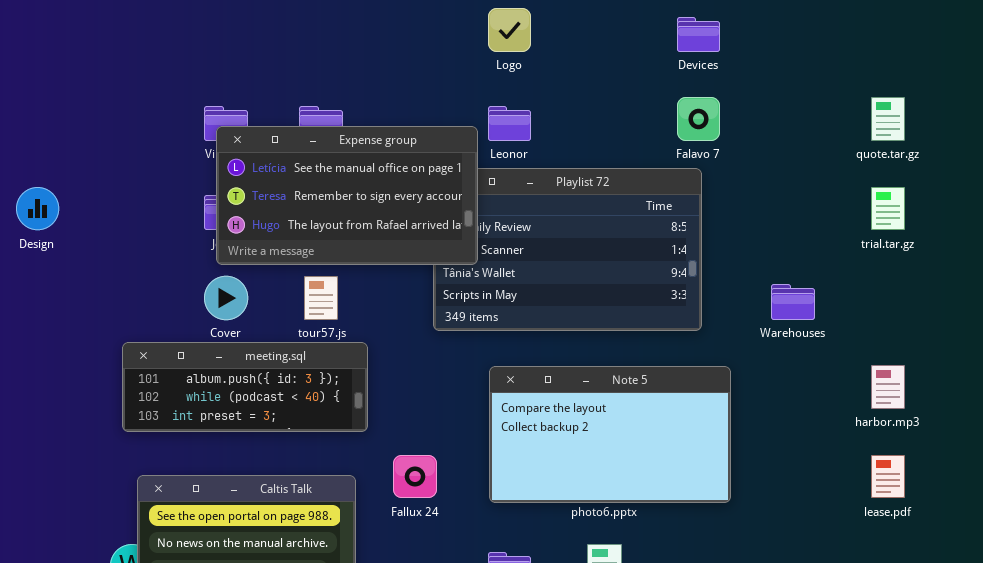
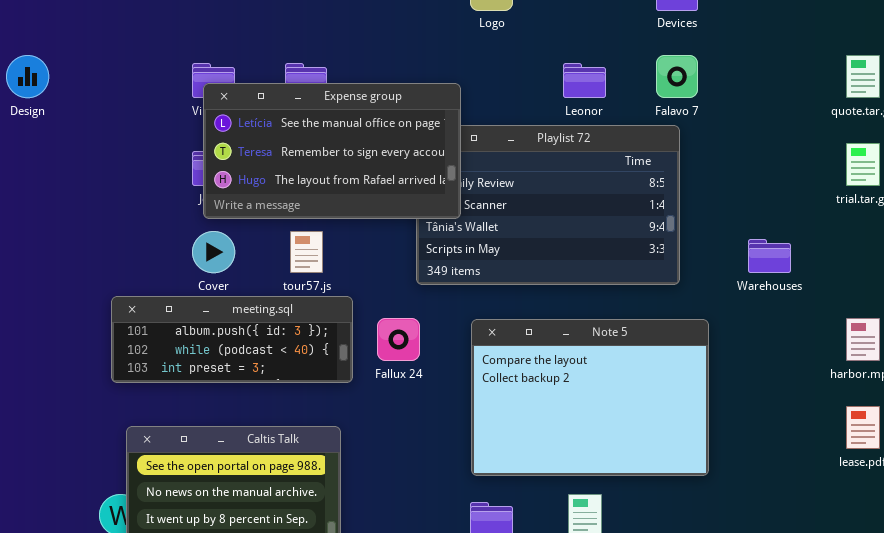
Leonor: [488,106,531,141] -> [563,63,606,98], moved
Design: [16,187,59,230] -> [6,55,49,98], moved
Note 5: [489,366,731,503] -> [471,319,709,476], resized
Fallux 24: [393,455,437,498] -> [377,318,420,361], moved

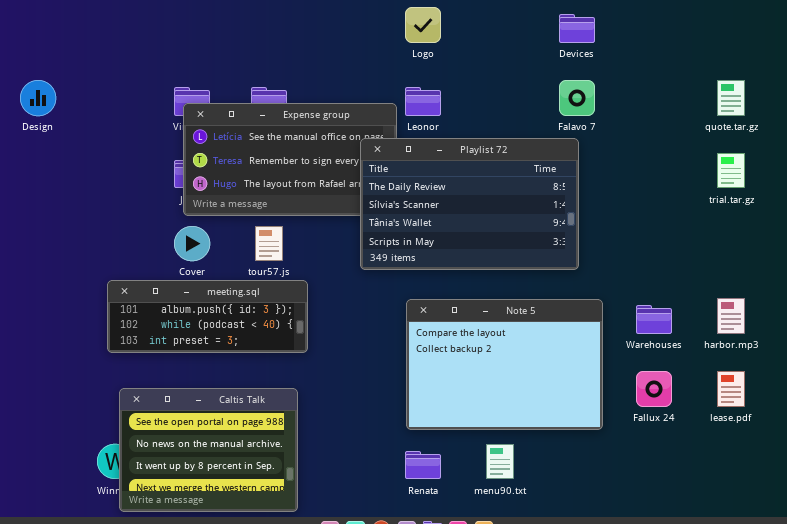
Leonor: [563,63,606,98] -> [405,87,441,116], moved
Playlist 72: [416,125,680,285] -> [360,138,579,270], raised
Warehouses: [748,239,791,273] -> [636,305,672,334], moved
Fallux 24: [377,318,420,361] -> [636,371,672,407], moved

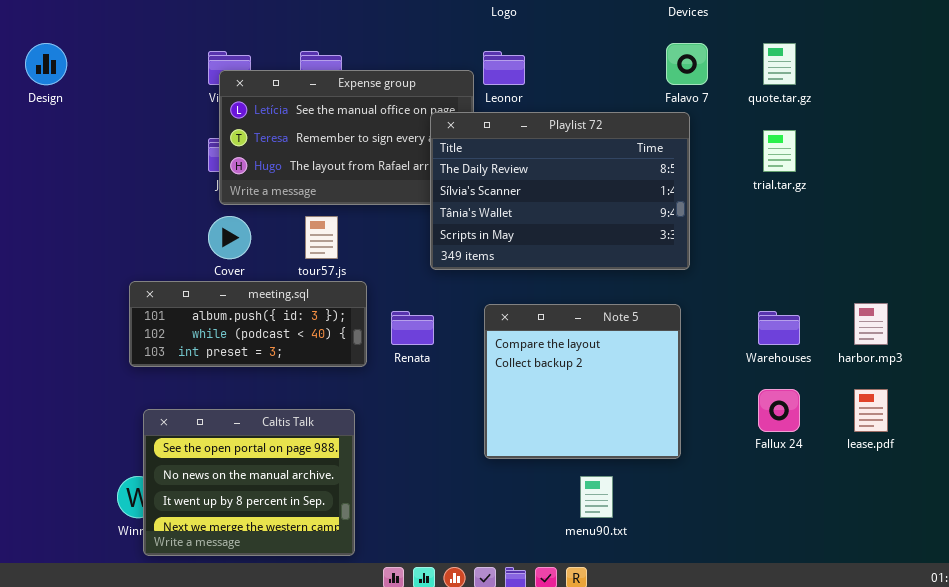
quote.tar.gz: [717,80,745,116] -> [763,43,796,85], moved
trial.tar.gz: [717,153,745,188] -> [763,130,796,172], moved
Note 5: [406,299,603,430] -> [484,304,681,459], resized
Renata: [405,451,441,479] -> [391,311,434,345], moved

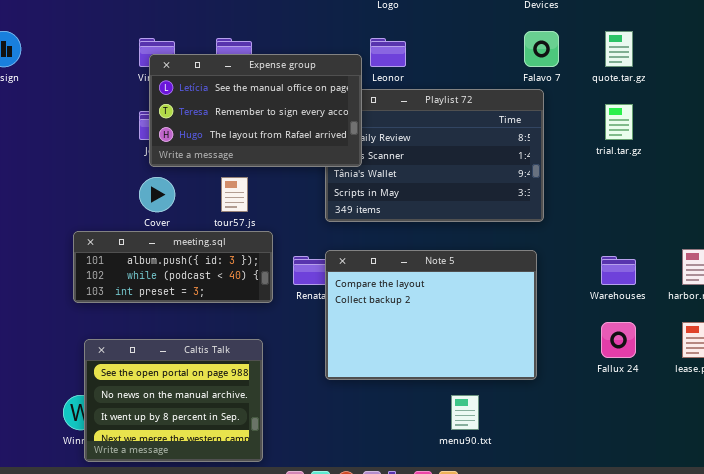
Expense group: [219,70,474,205] -> [149,54,362,167], raised
Note 5: [484,304,681,459] -> [325,250,537,380], resized

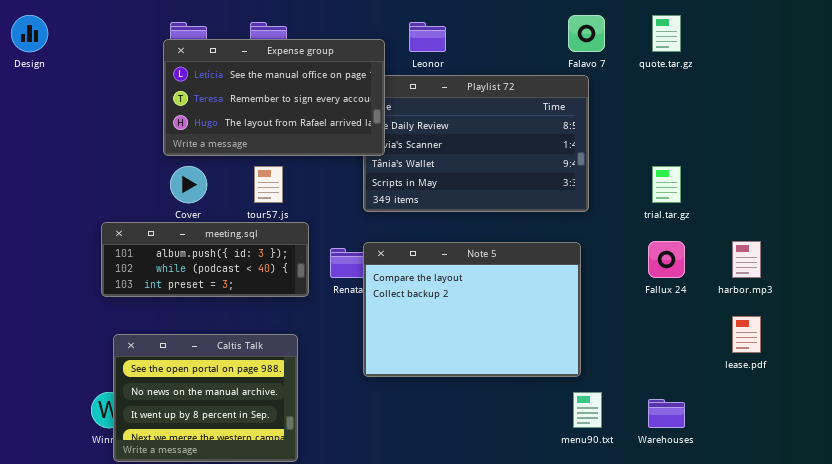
Expense group: [149,54,362,167] -> [163,39,385,156], moved
trial.tar.gz: [605,104,633,140] -> [652,166,681,203], moved
Warehouses: [601,256,636,285] -> [648,399,685,428], moved
Fallux 24: [601,322,636,358] -> [648,241,685,278], moved
menu90.txt: [451,395,479,430] -> [573,392,602,428], moved

